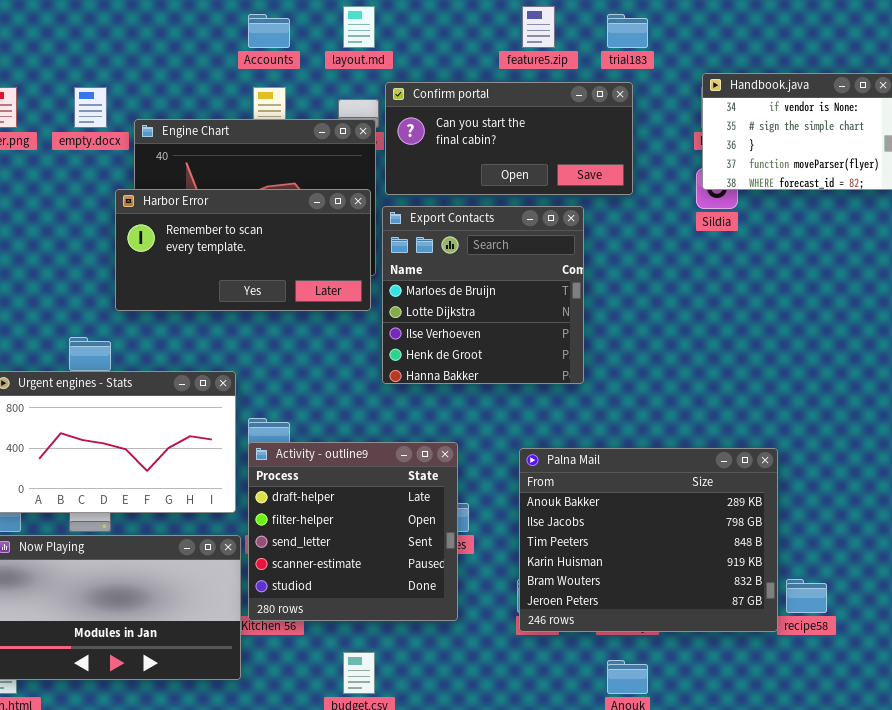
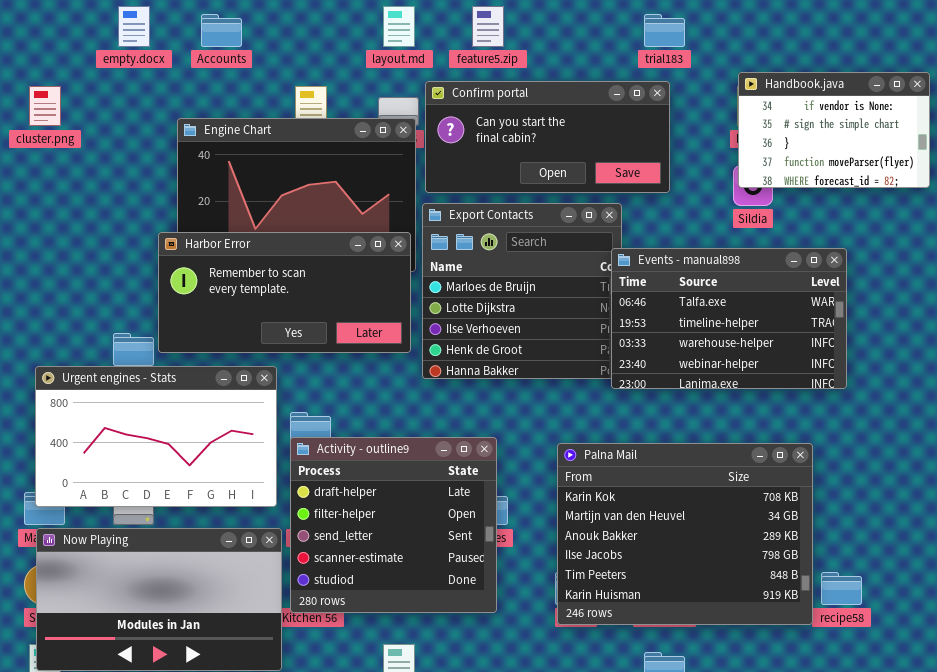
feature5.zip: [522,6,555,48] -> [472,6,504,47], moved
Accounts: [248,14,290,48] -> [201,14,242,47], moved
empty.docx: [74,87,107,128] -> [118,6,150,47], moved
Harbor Error: [115,189,371,311] -> [158,232,411,353], moved
Events - manual898: none -> [611,248,847,389], opened
Palna Mail: [519,448,778,632] -> [557,443,813,625], scrolled up 2 rows

